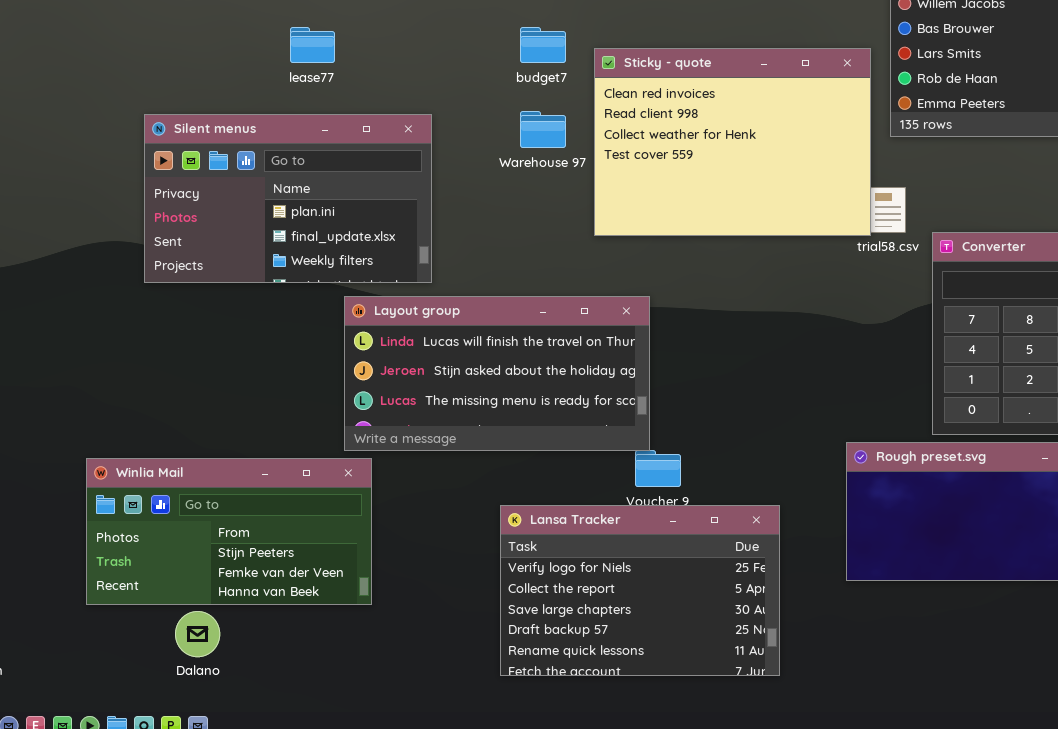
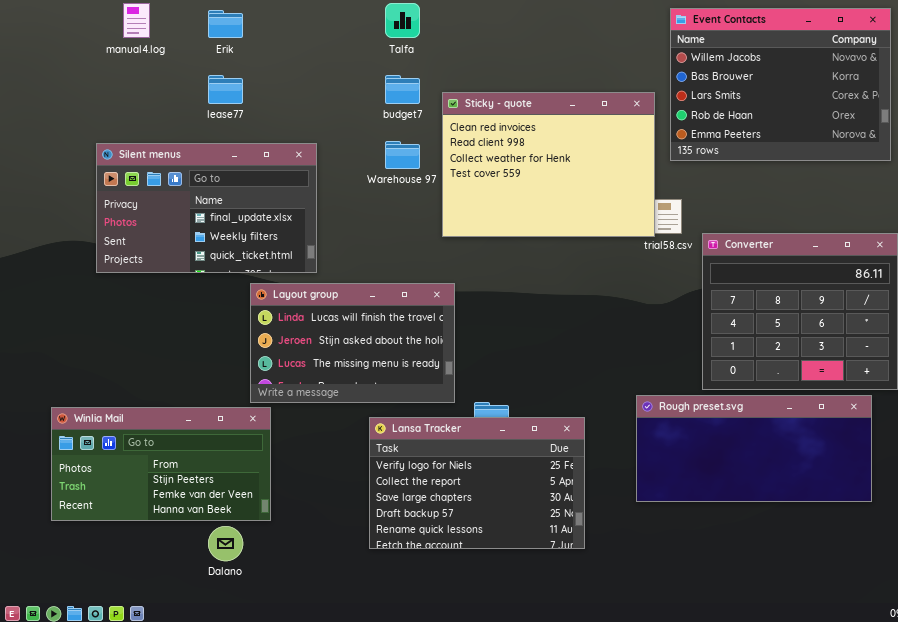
Silent menus: [144,114,432,283] -> [96,143,317,273], scrolled down 1 row
Layout group: [344,296,650,451] -> [250,283,455,403], resized
Lansa Tracker: [500,505,780,676] -> [369,417,585,549], moved
Dalano: [175,611,220,657] -> [208,526,243,561], moved

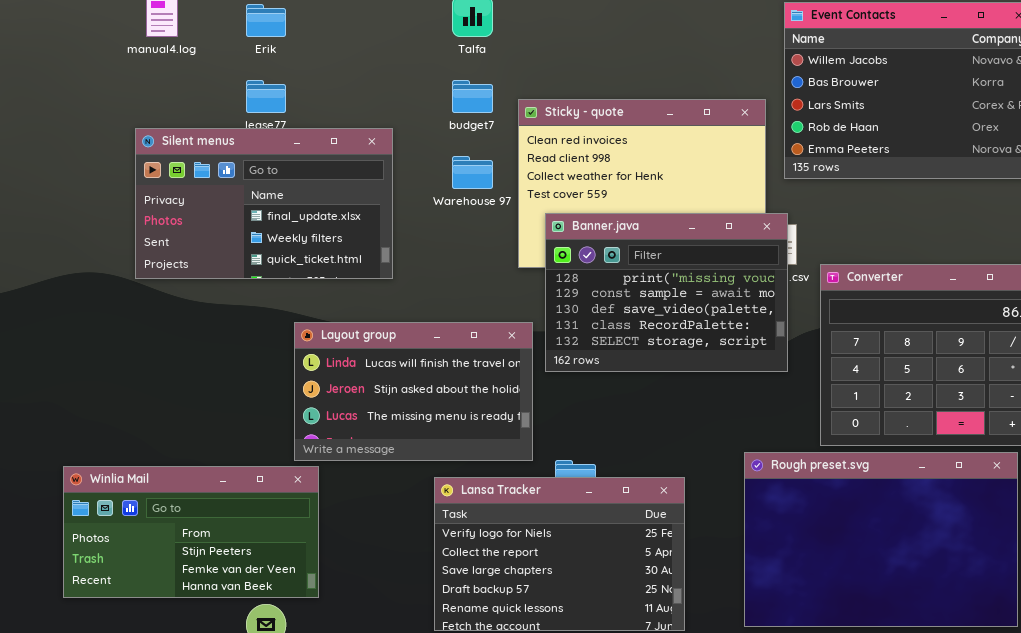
Silent menus: [96,143,317,273] -> [135,128,393,279], moved
Banner.java: none -> [545,213,788,372], opened
Rough preset.svg: [636,395,872,502] -> [744,452,1018,627], resized

